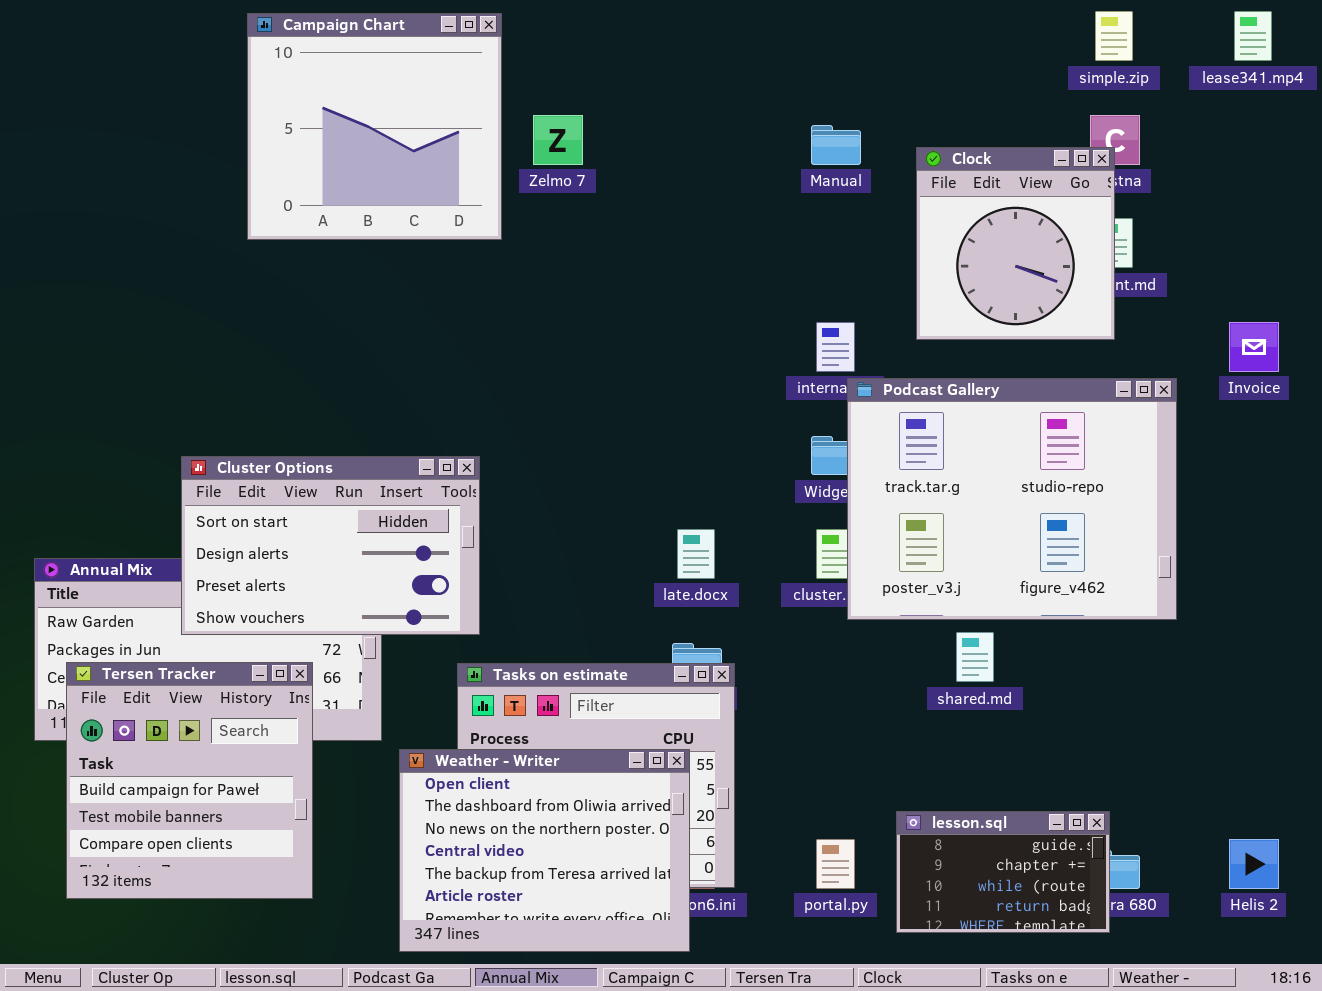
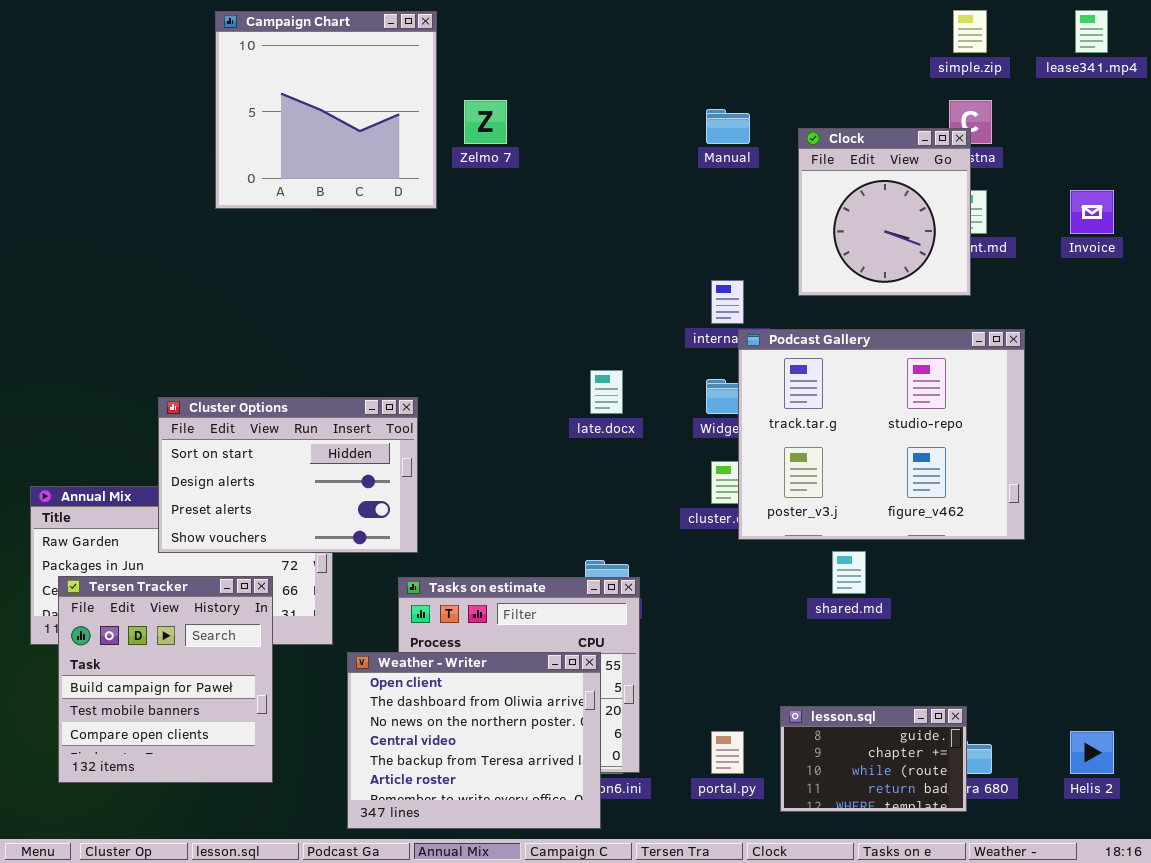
Invoice: [1229,322,1279,372] -> [1070,190,1114,234], moved
late.docx: [677,529,715,579] -> [590,370,623,414], moved

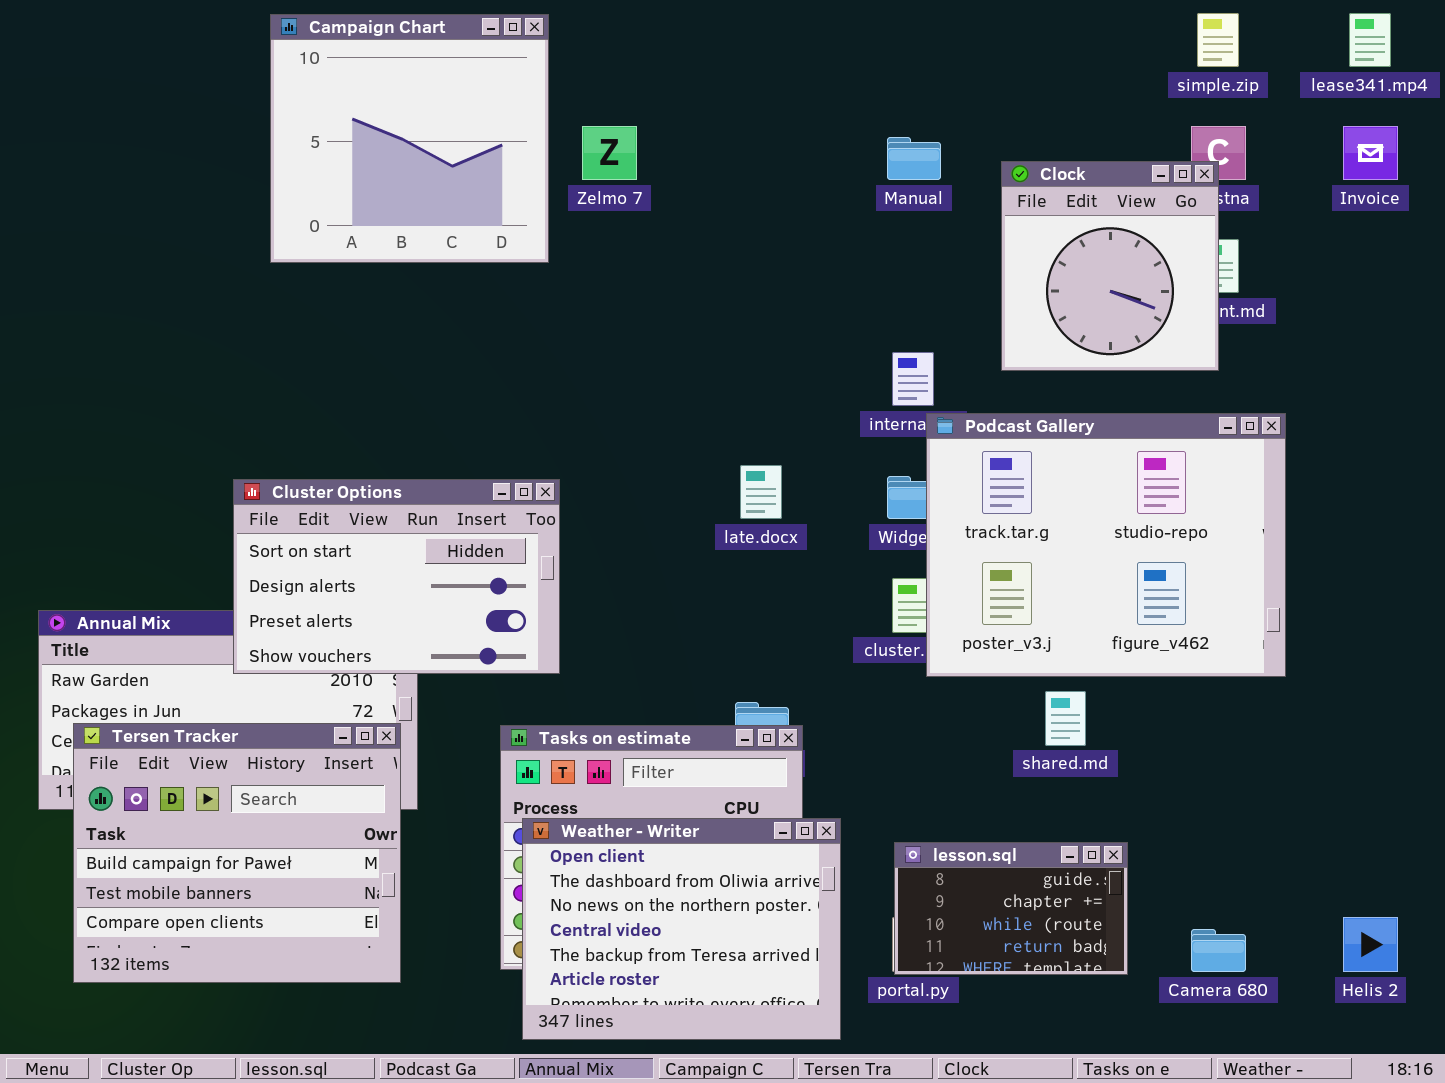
Invoice: [1070,190,1114,234] -> [1343,126,1398,180], moved
Cluster Options: [158,397,418,553] -> [233,479,560,674], moved
Tersen Tracker: [58,576,273,783] -> [73,723,401,983], resized
Weather - Writer: [347,652,601,829] -> [522,818,841,1040], moved
lesson.sql: [780,706,967,812] -> [894,842,1128,975], moved

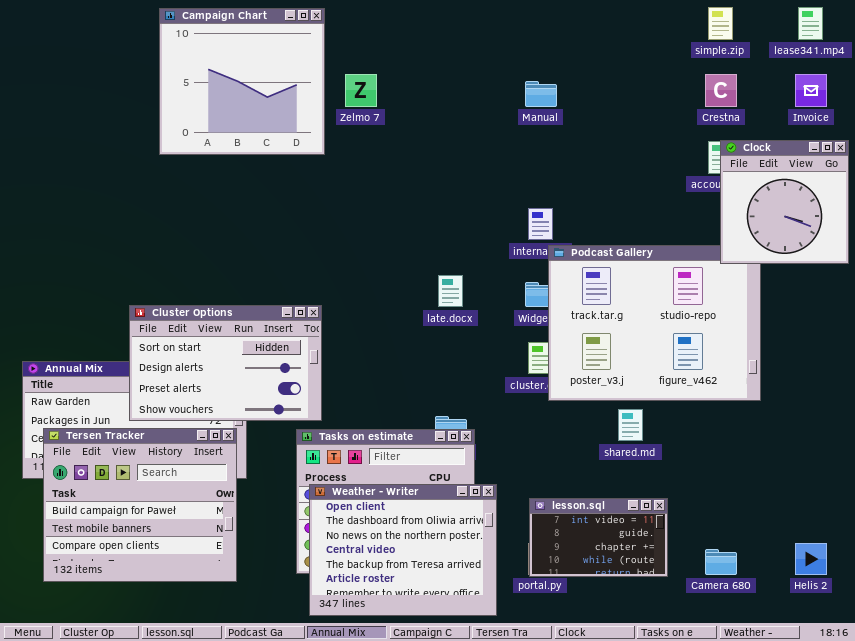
Clock: [1001,161,1219,371] -> [720,140,849,264], moved
Cluster Options: [233,479,560,674] -> [129,305,322,421], moved
lesson.sql: [894,842,1128,975] -> [529,498,668,577], scrolled up 1 row

